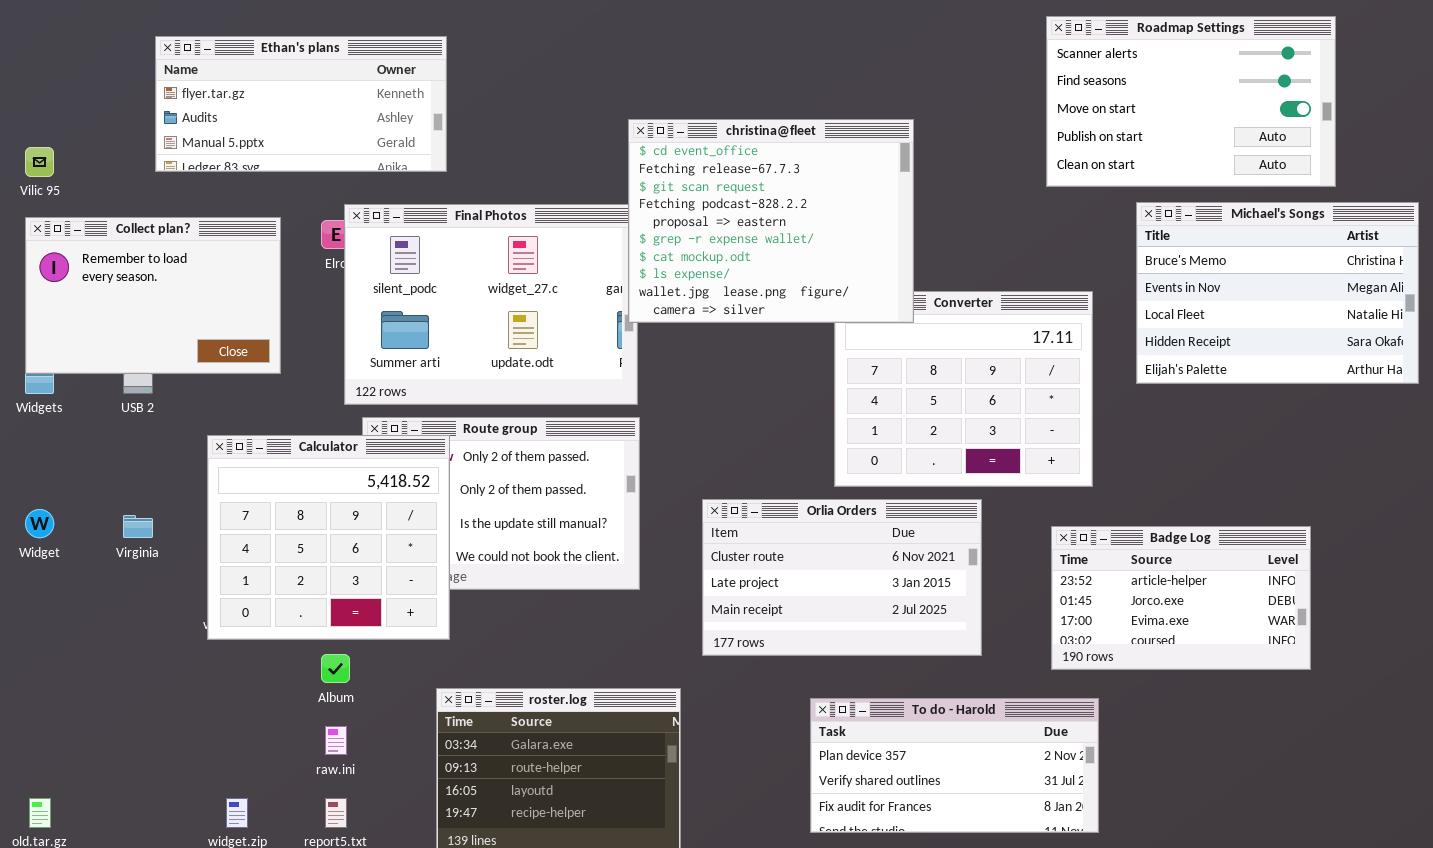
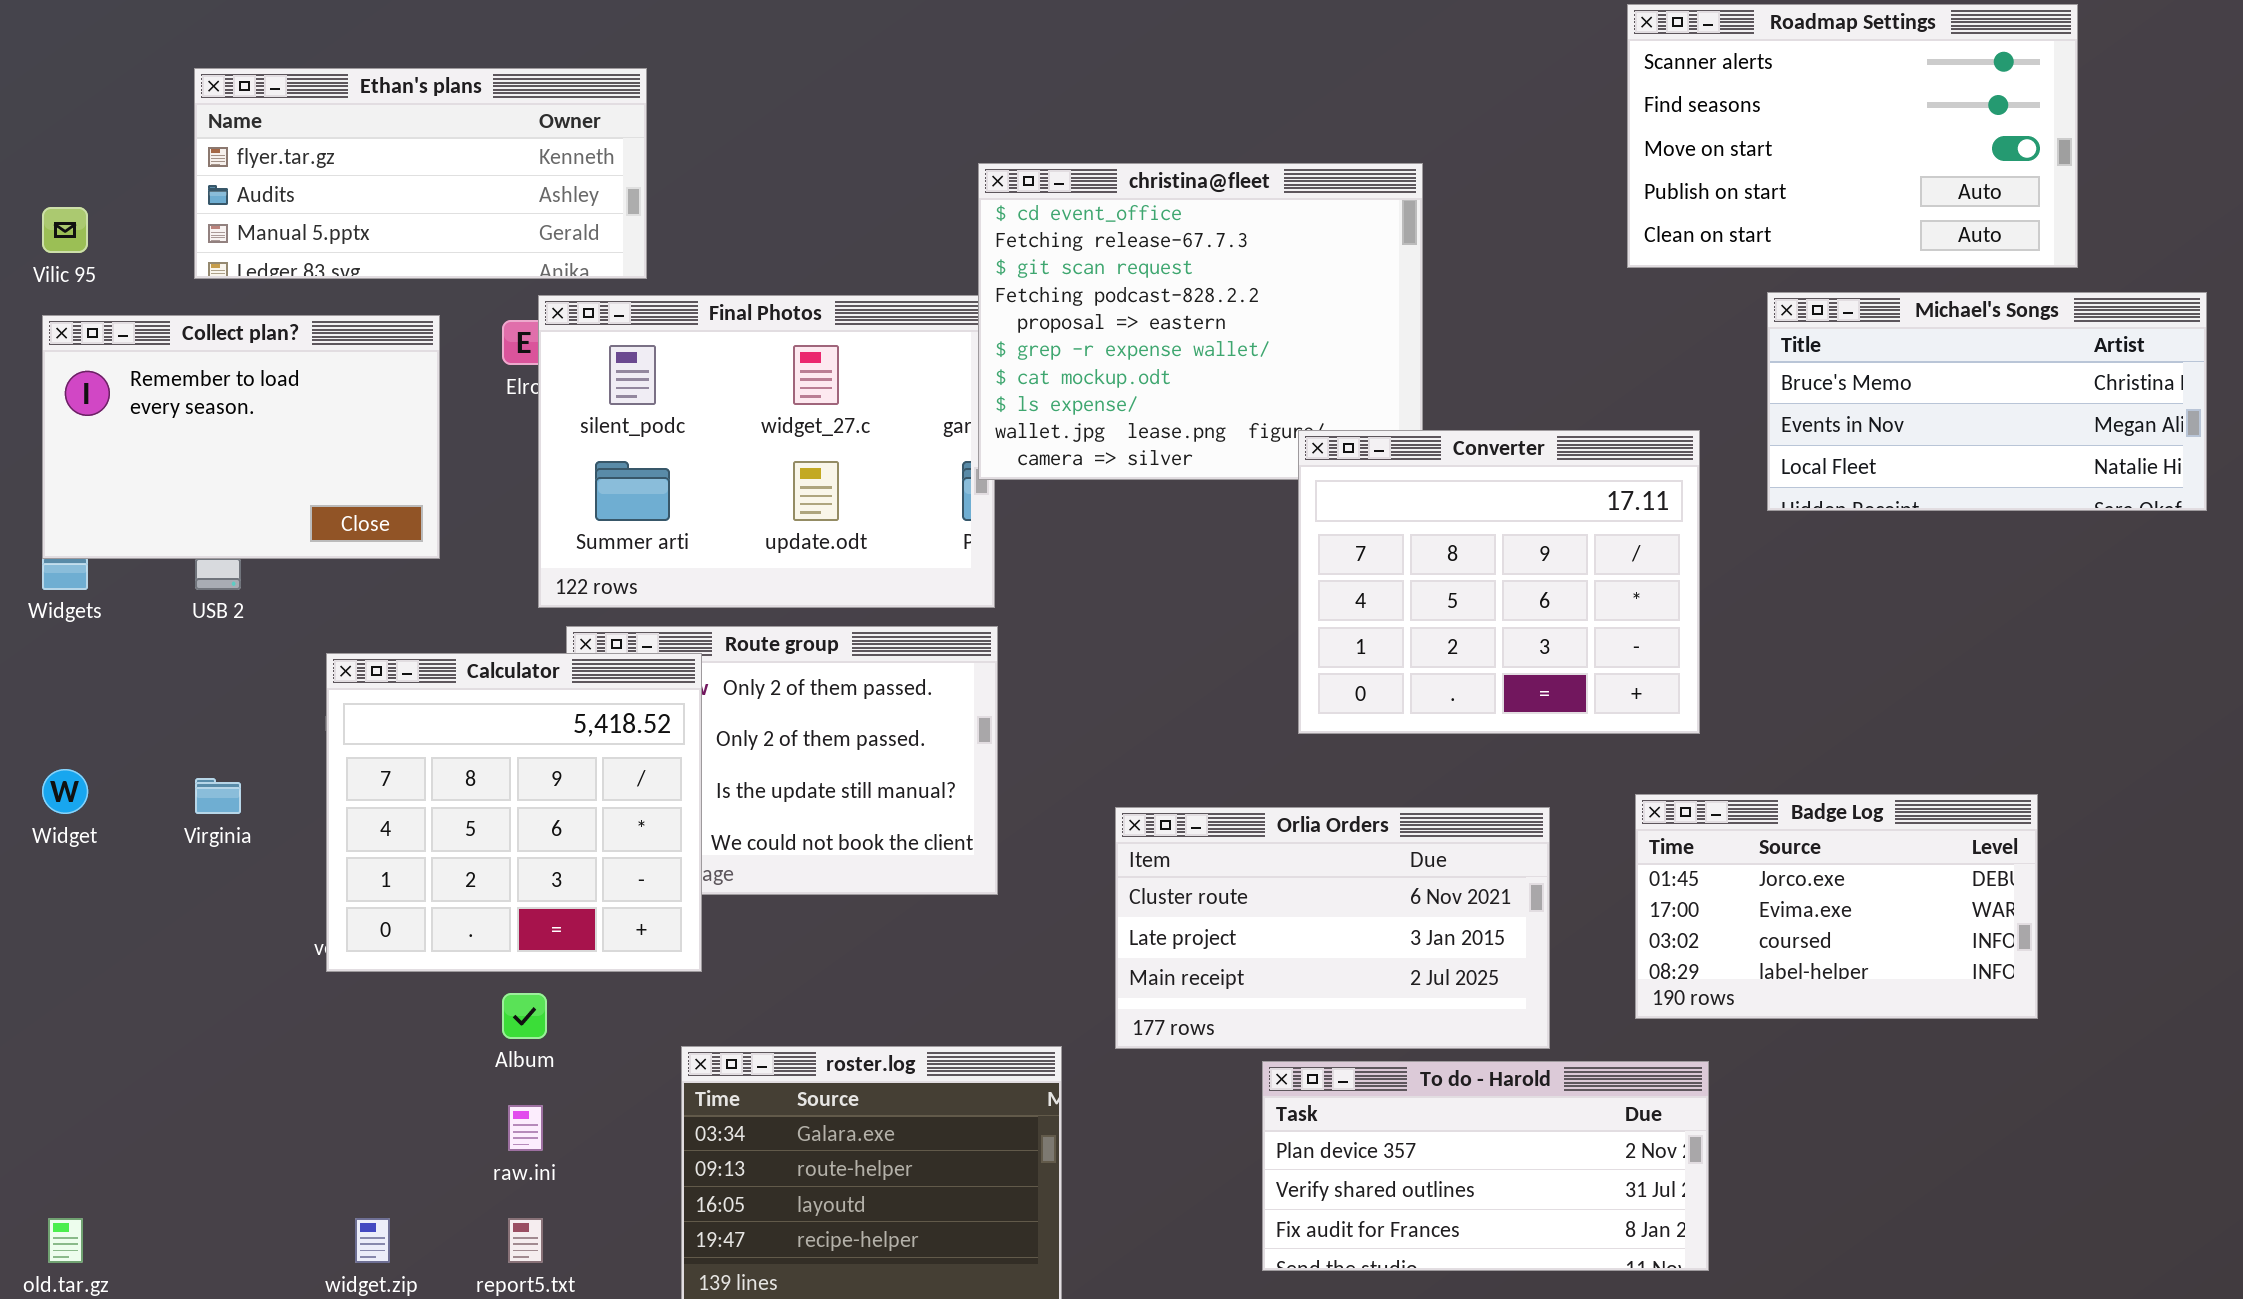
Ethan's plans: [155,36,447,172] -> [194,68,647,279], moved
Michael's Songs: [1136,202,1419,384] -> [1767,292,2207,511], resized
Converter: [834,291,1093,487] -> [1298,430,1700,734], raised
Orlia Orders: [702,499,982,656] -> [1115,807,1550,1049], moved
Badge Log: [1051,526,1311,670] -> [1635,794,2038,1019], scrolled down 1 row

